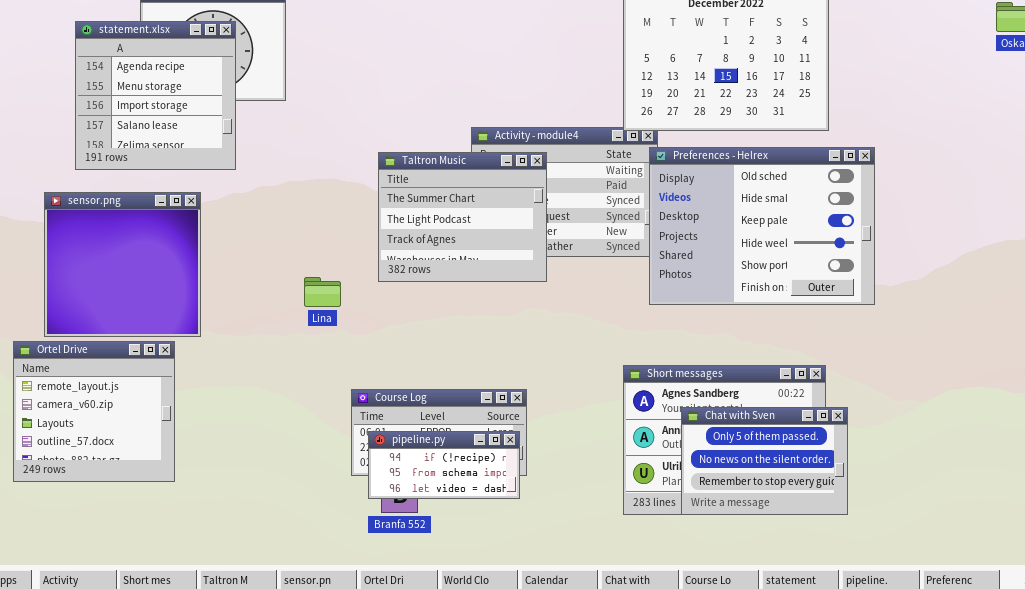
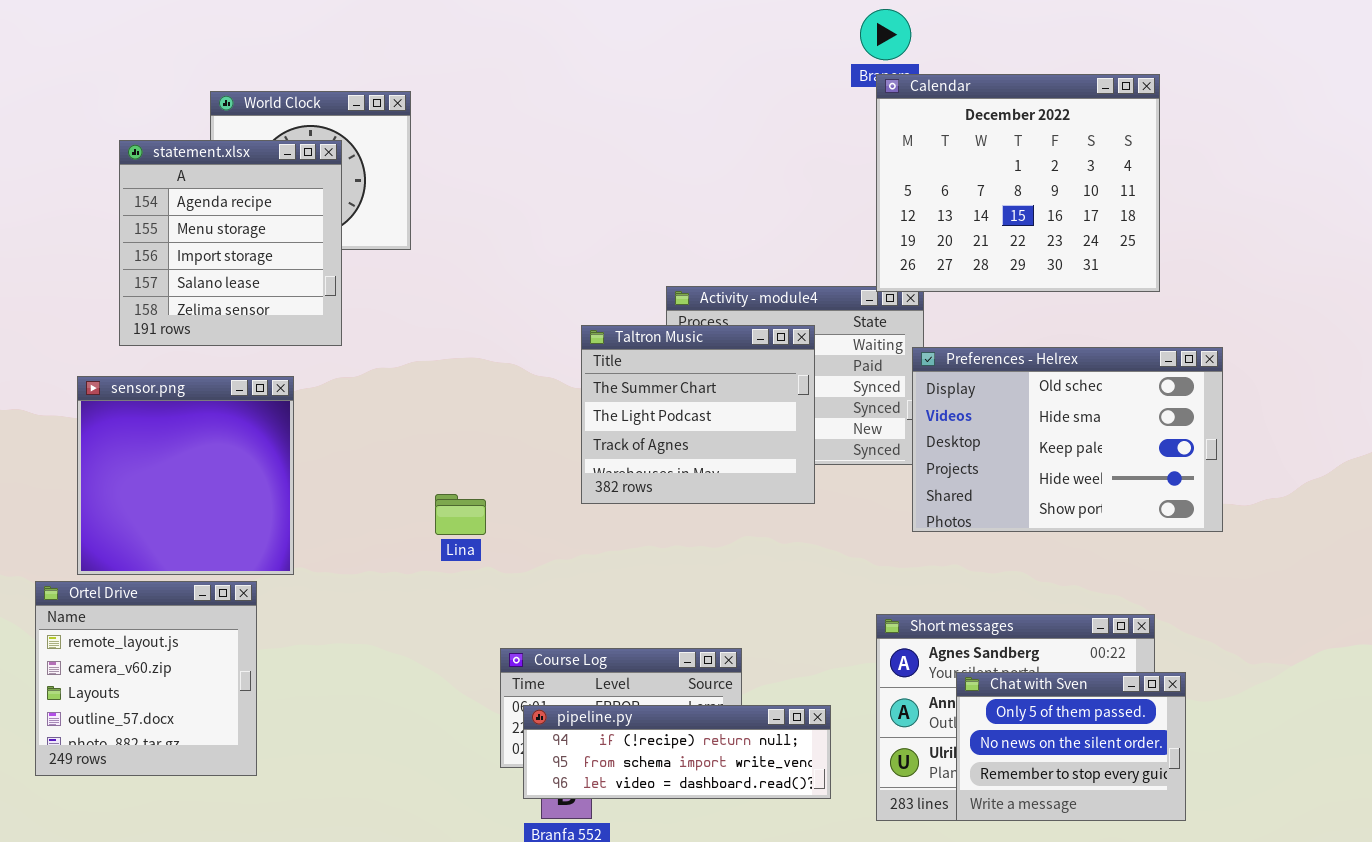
Preferences - Helrex: [649,147,875,305] -> [912,347,1223,532], resized
Taltron Music: [378,152,547,282] -> [581,325,815,504], moved
pipeline.py: [368,431,520,499] -> [523,705,831,799], resized

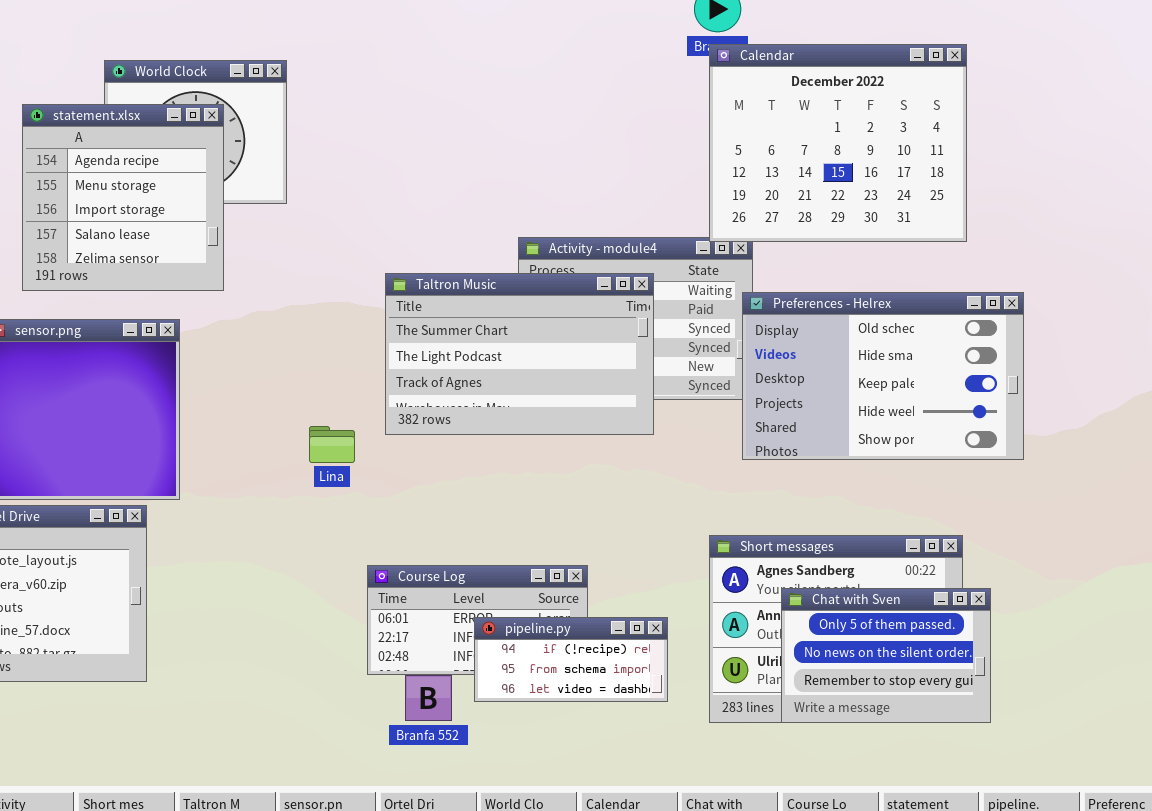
Taltron Music: [581,325,815,504] -> [385,273,654,435], resized
pipeline.py: [523,705,831,799] -> [474,617,668,702], resized

